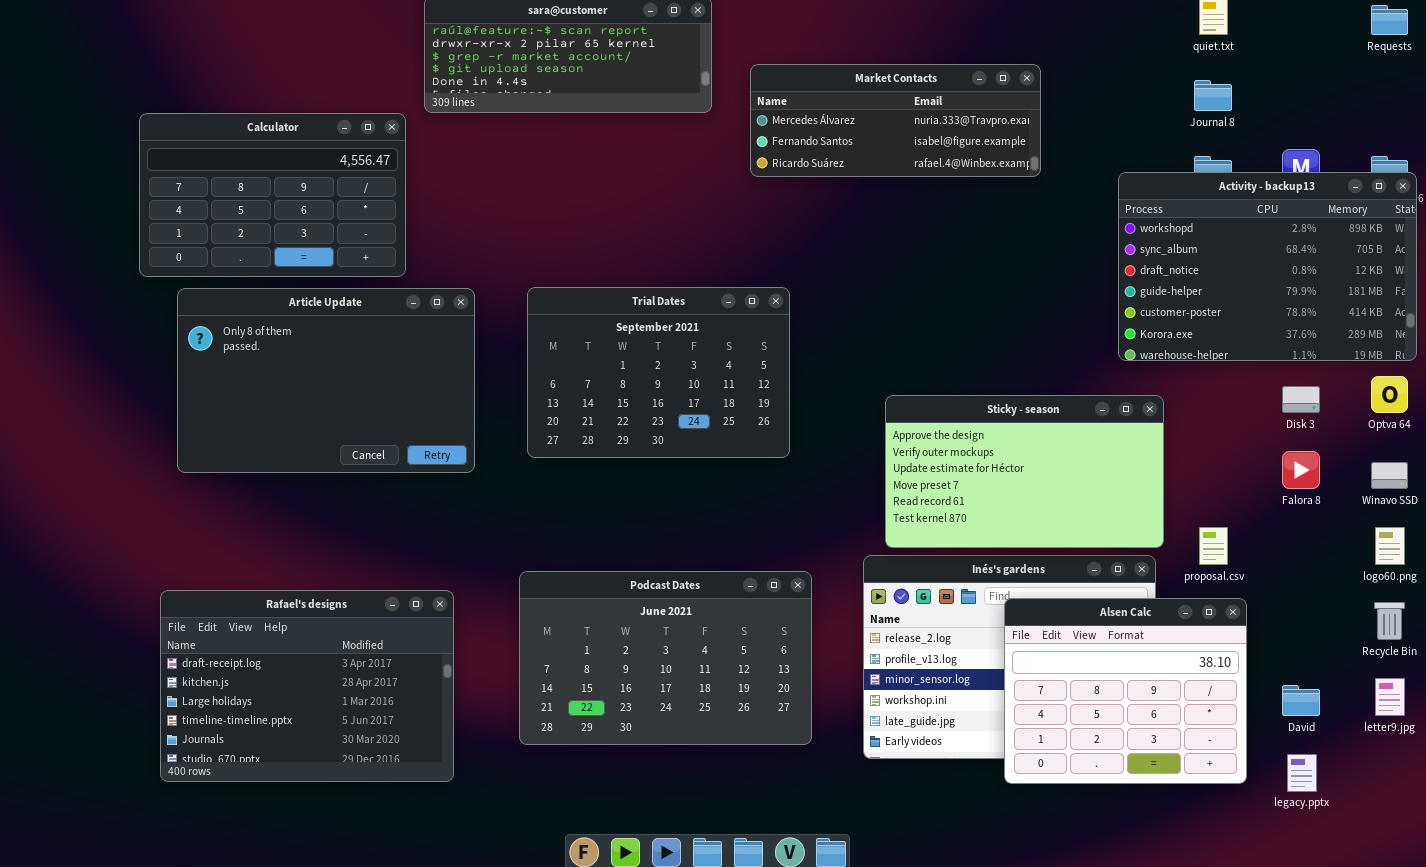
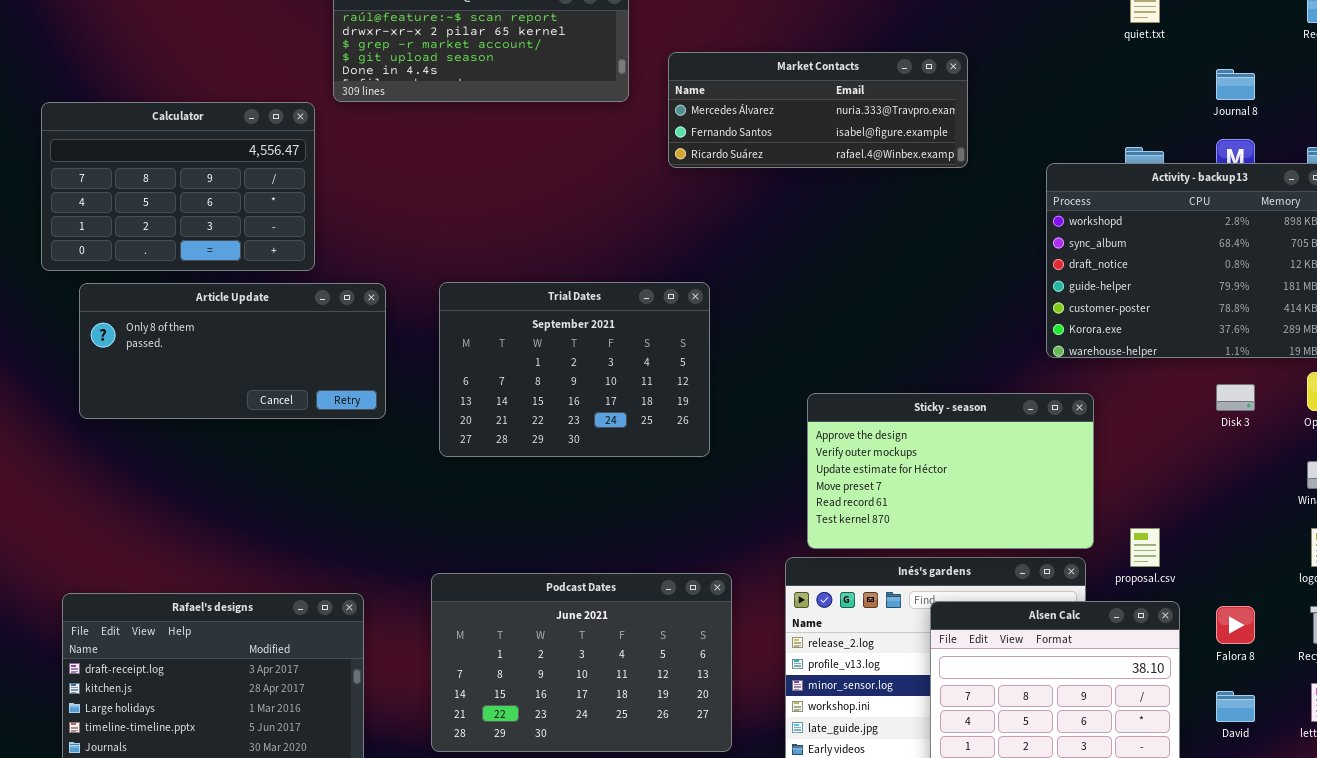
Journal 8: [1194,80,1232,111] -> [1216,69,1255,100], moved
Article Update: [177,288,475,473] -> [79,283,386,419], resized
Falora 8: [1282,451,1320,489] -> [1216,606,1255,644], moved

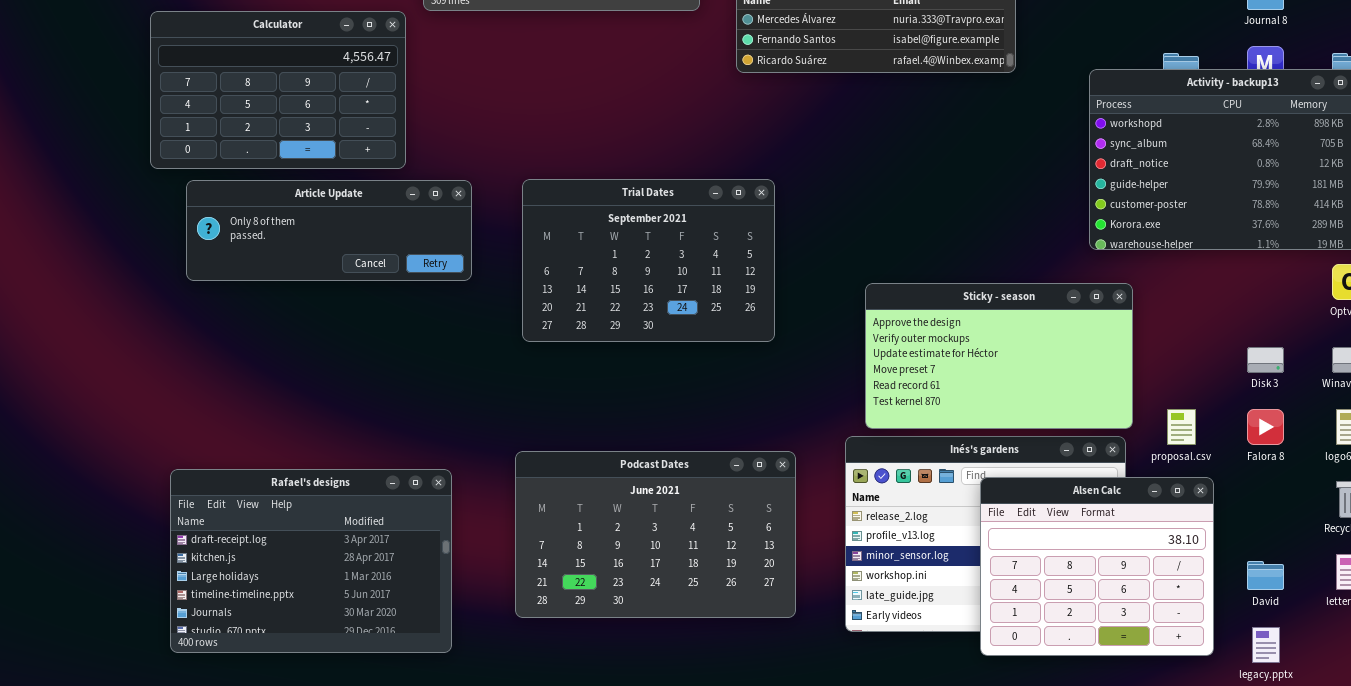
Article Update: [79,283,386,419] -> [186,180,472,281], resized
Disk 3: [1216,384,1255,411] -> [1247,347,1284,373], moved
Falora 8: [1216,606,1255,644] -> [1247,409,1284,445], moved

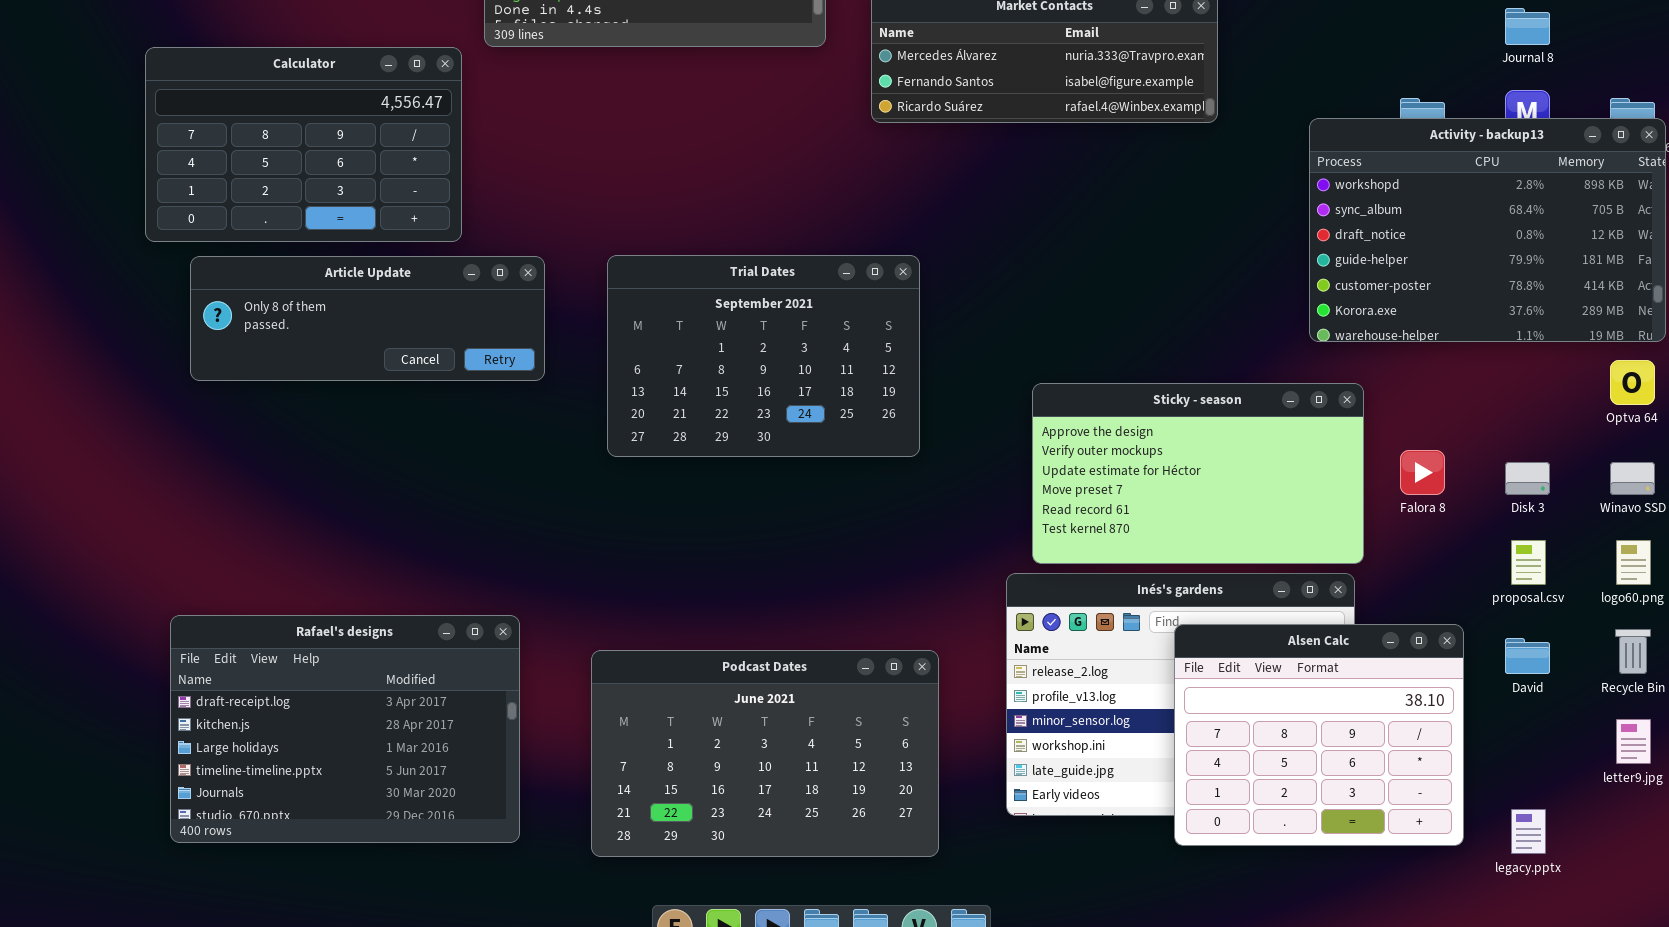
proposal.csv: [1167,409,1196,445] -> [1511,540,1546,585], moved
Falora 8: [1247,409,1284,445] -> [1400,450,1445,495], moved
Podcast Dates: [515,451,796,618] -> [591,650,939,857], moved
David: [1247,561,1284,590] -> [1505,638,1550,674], moved

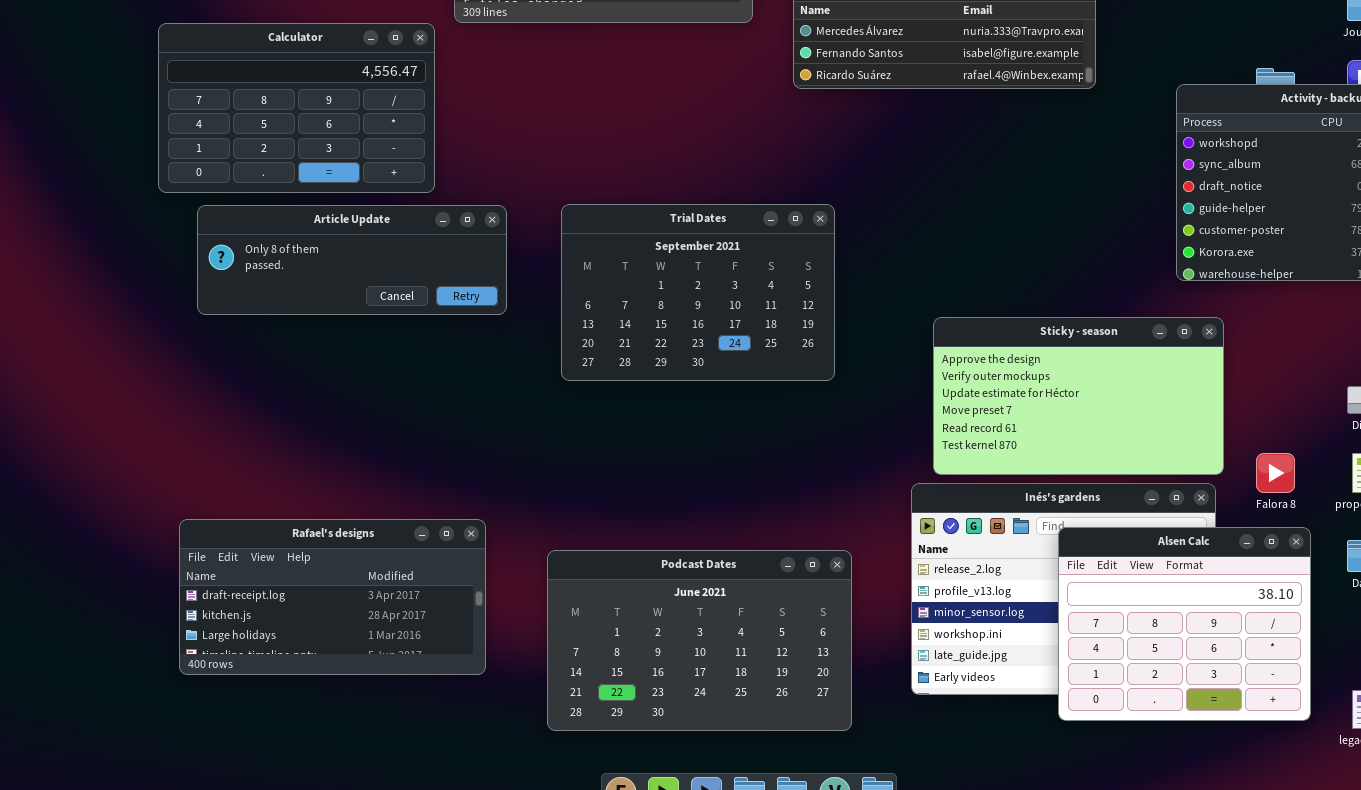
Falora 8: [1400,450,1445,495] -> [1256,453,1295,493], moved
Rafael's designs: [170,615,520,843] -> [179,519,486,675], resized

